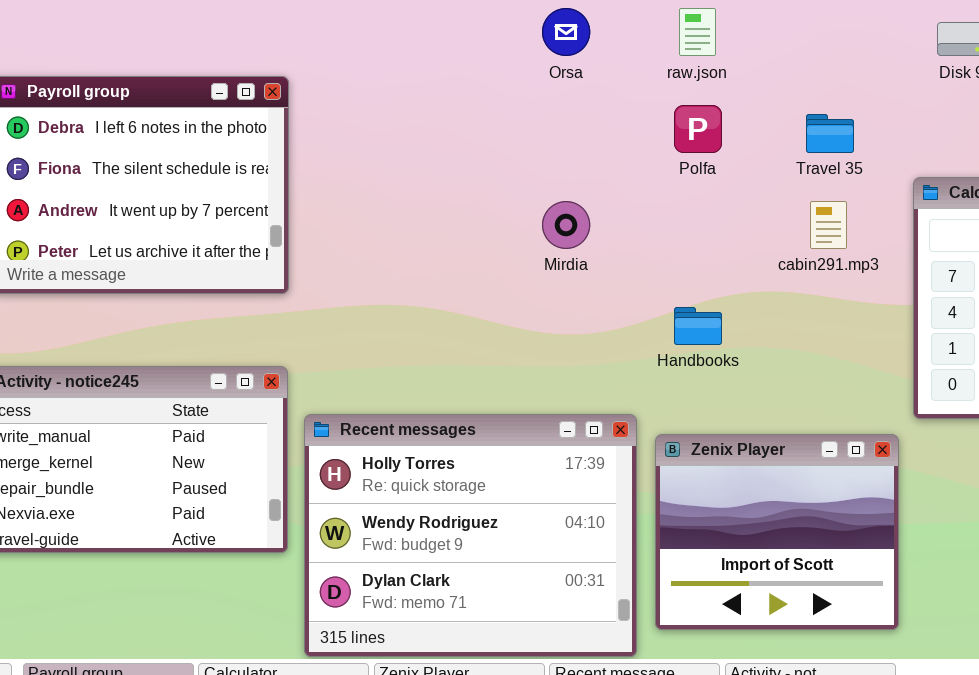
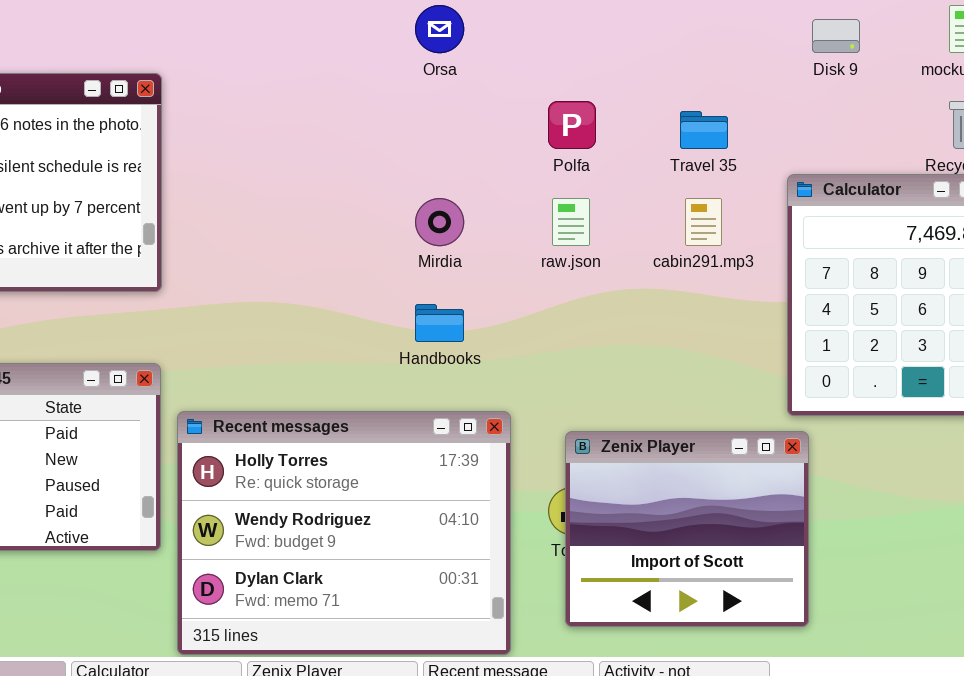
raw.json: [679,8,716,56] -> [552,198,590,246], moved
Handbooks: [674,307,722,345] -> [415,304,464,342], moved
Zenix Player: [655,434,899,630] -> [565,431,809,627], moved

